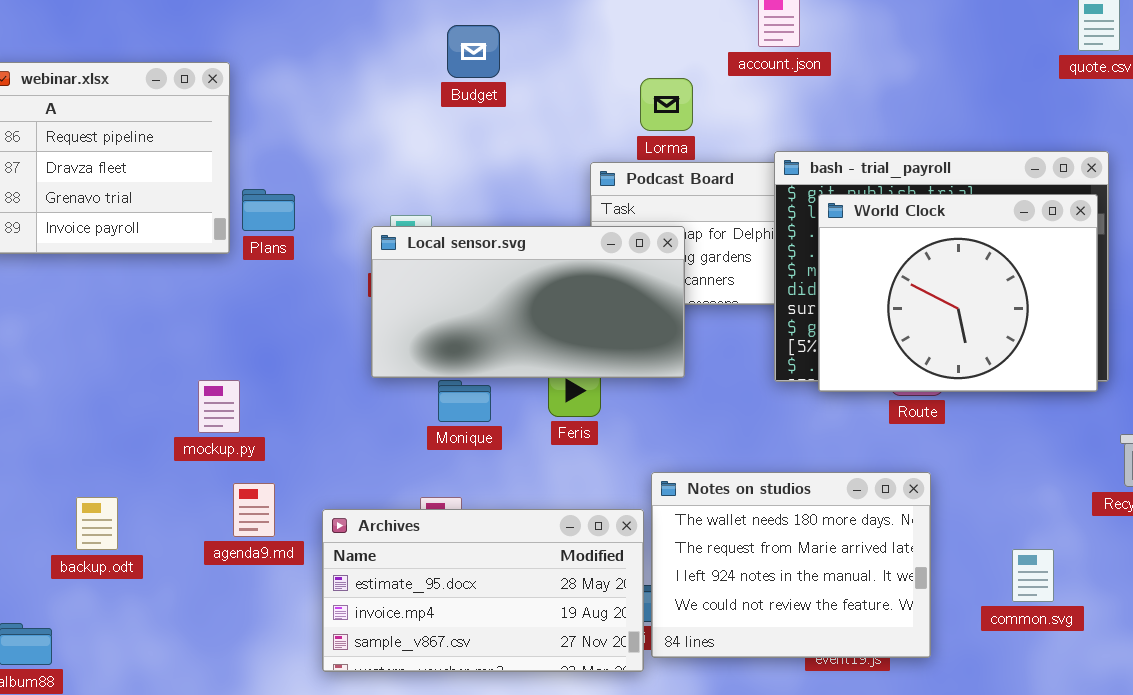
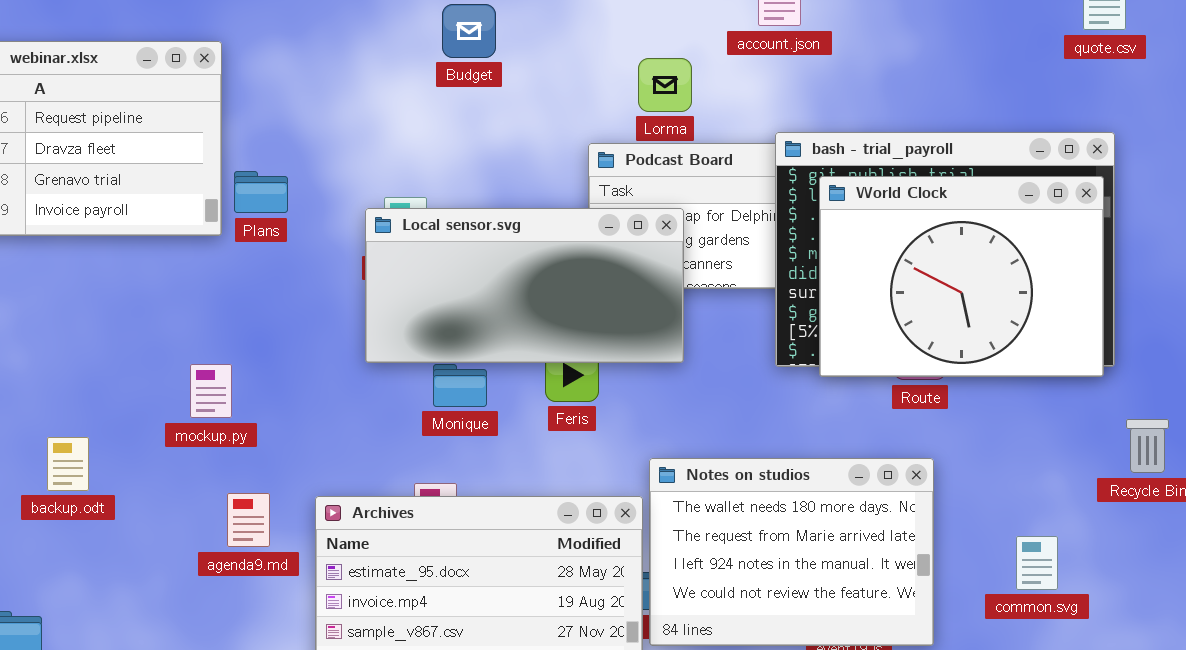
agenda9.md: [233,483,275,537] -> [227,493,270,547], moved
backup.odt: [76,497,118,550] -> [47,437,89,491], moved

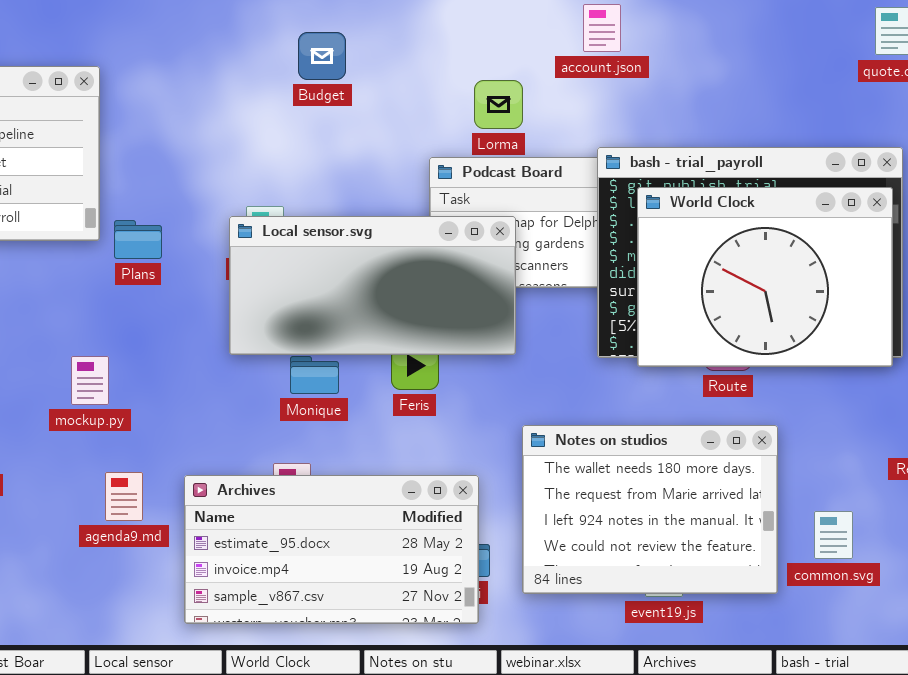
Plans: [234,171,288,213] -> [114,220,162,259], moved
Notes on studios: [649,458,934,646] -> [522,425,778,594], moved

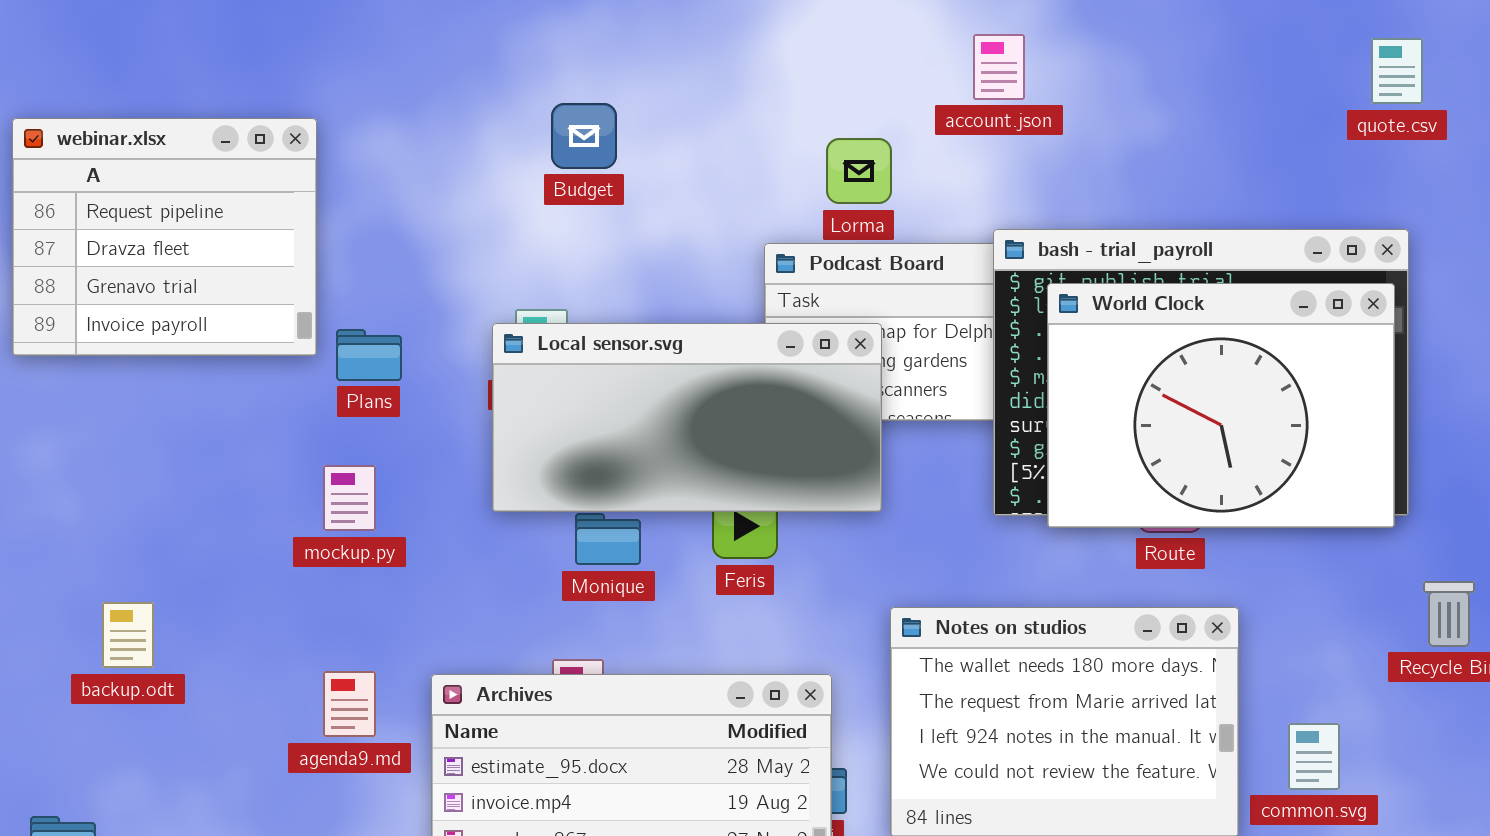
Budget: [298,32,346,80] -> [551,103,617,169], moved
mockup.py: [71,356,109,405] -> [323,465,376,531], moved

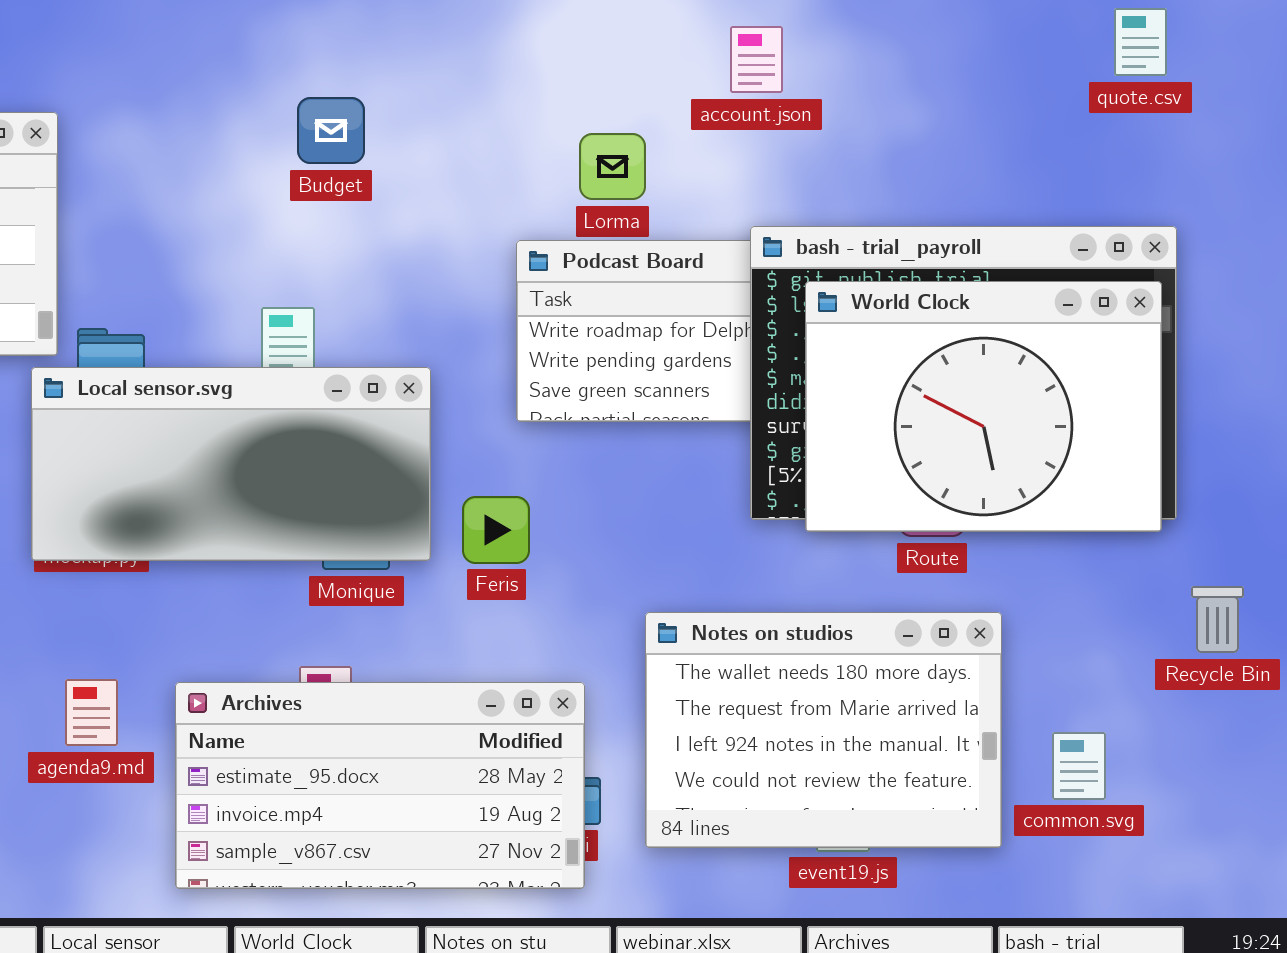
quote.csv: [1371,38,1423,104] -> [1114,8,1167,76], moved
Local sensor.svg: [492,323,882,512] -> [31,367,431,561], moved

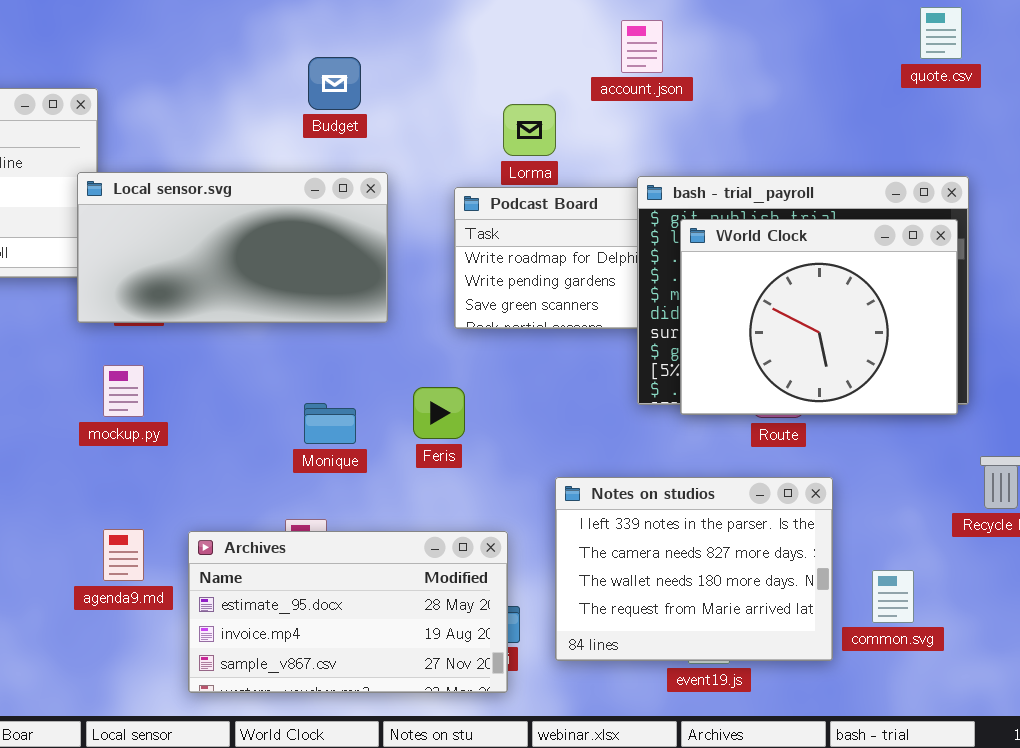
Budget: [297,97,365,164] -> [308,57,361,110], moved
Local sensor.svg: [31,367,431,561] -> [77,172,388,323], moved
Notes on studios: [645,612,1002,848] -> [555,477,833,661], scrolled up 2 rows

